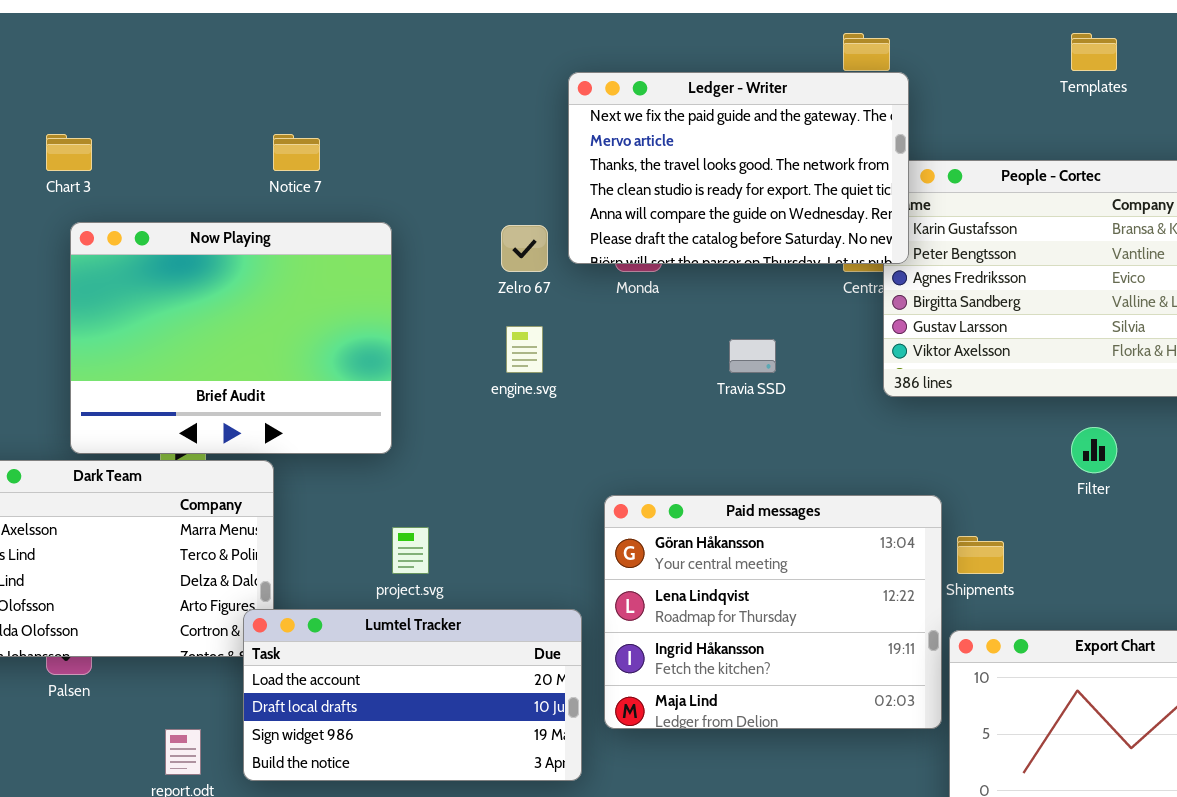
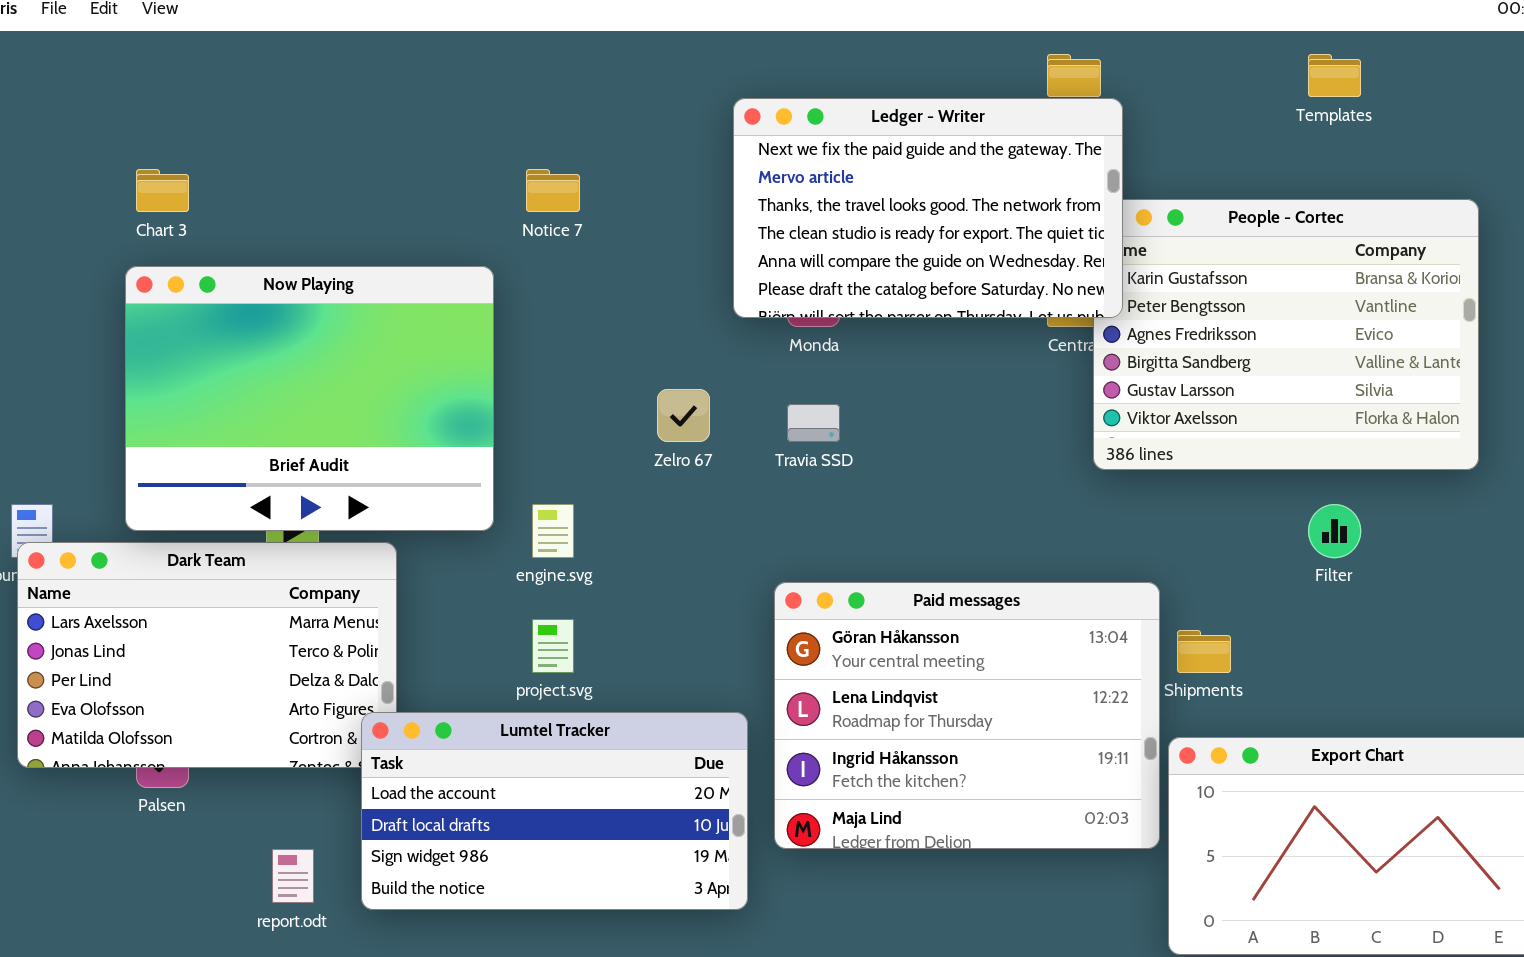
Notice 7: [273,134,320,171] -> [526,169,580,212], moved
Now Playing: [70,222,392,454] -> [125,266,494,531], moved
Zelro 67: [501,225,548,272] -> [657,389,710,442], moved
engine.svg: [506,326,543,373] -> [532,504,574,558], moved
Travia SSD: [729,339,776,373] -> [787,404,840,442], moved

